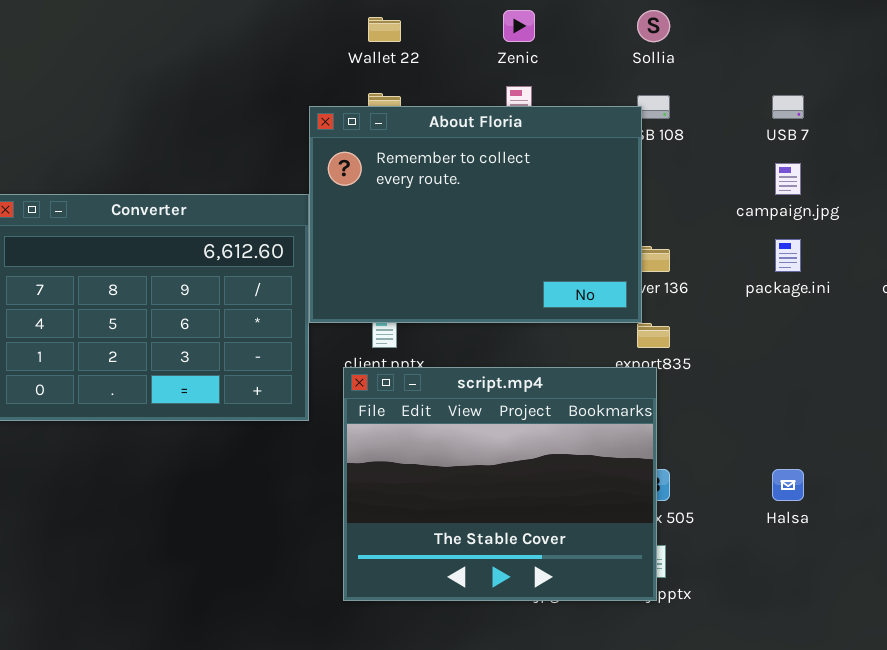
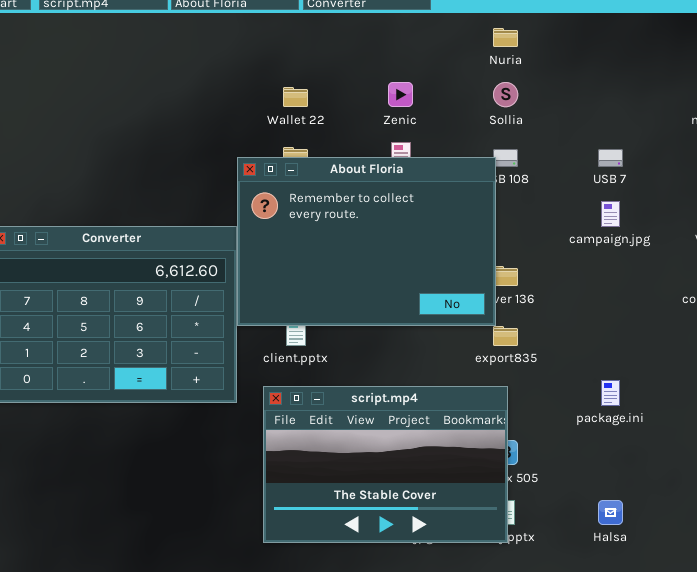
package.ini: [775,239,801,272] -> [601,380,620,406], moved
script.mp4: [343,367,657,601] -> [263,386,508,543], resized
Halsa: [772,469,804,501] -> [598,500,623,525], moved

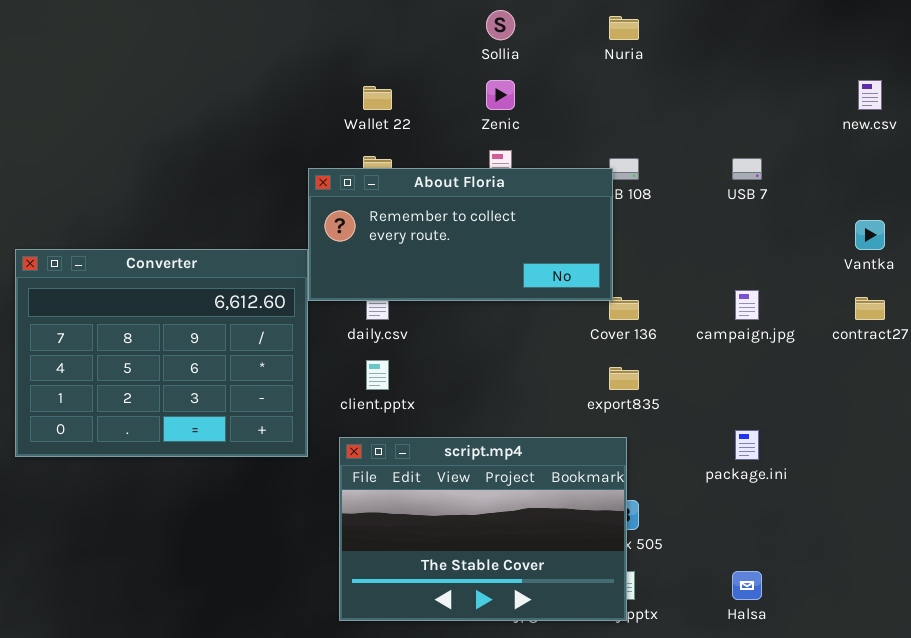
Sollia: [493,82,518,107] -> [486,10,515,40], moved
About Floria: [237,157,496,326] -> [308,168,613,301], resized
campaign.jpg: [601,201,620,227] -> [735,290,759,320], moved

